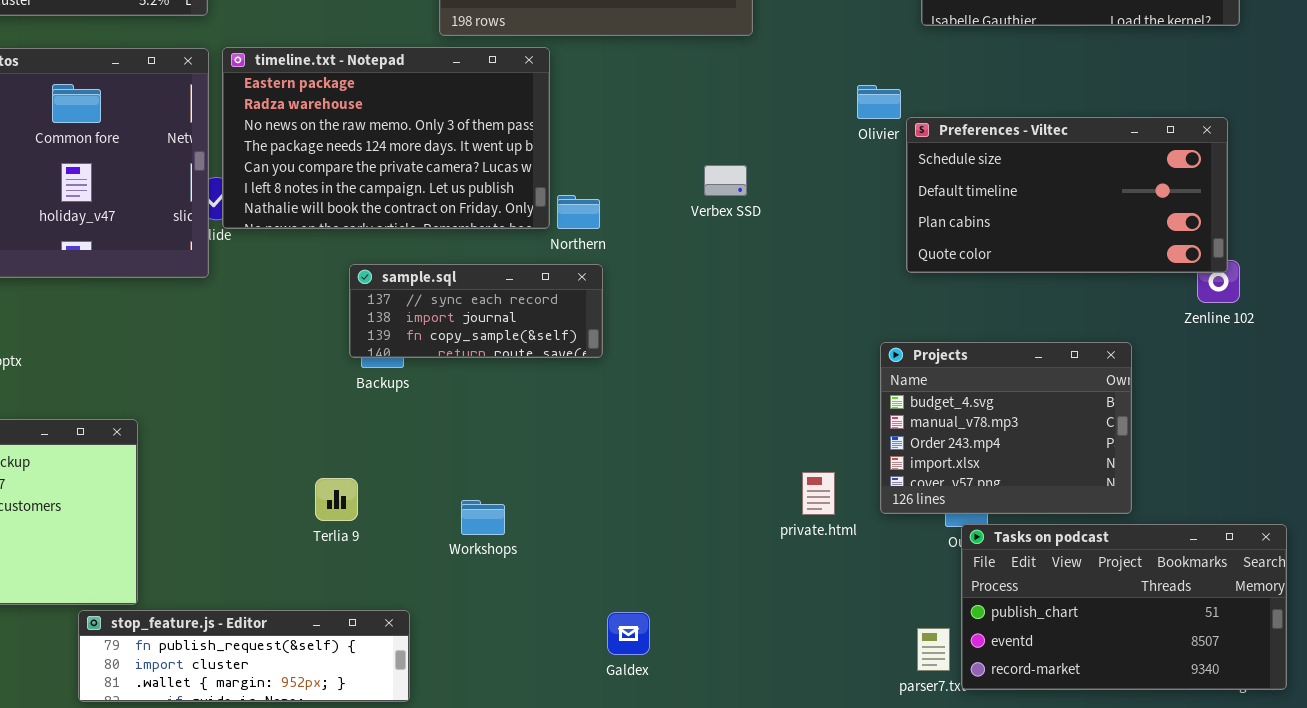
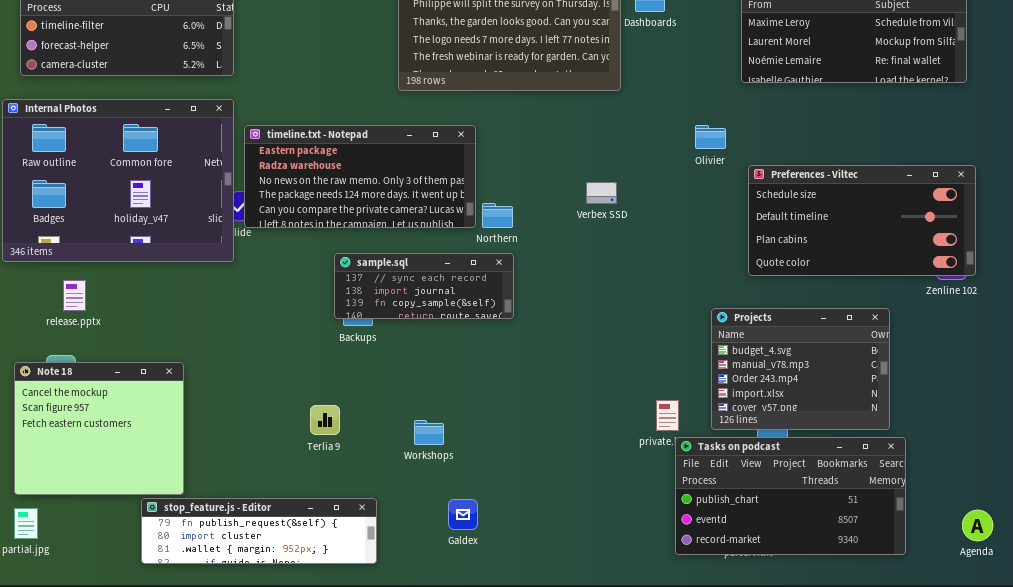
timeline.txt - Notepad: [222,47,550,229] -> [244,125,476,228], resized
Preferences - Viltec: [906,117,1228,273] -> [748,165,976,276], moved
Tasks on podcast: [961,524,1287,690] -> [675,437,906,555], moved
Galdex: [607,612,650,655] -> [448,499,478,530], moved

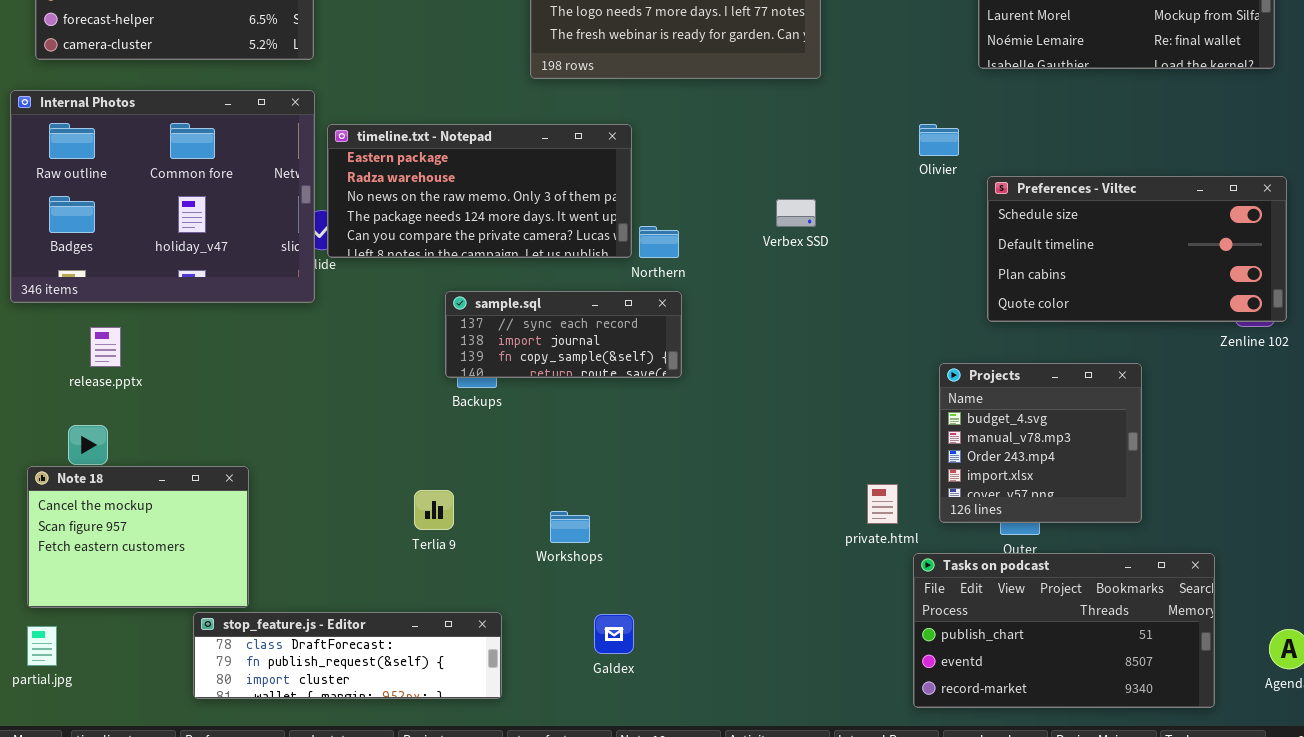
Projects: [711,308,890,430] -> [939,363,1142,523], resized
Note 18: [14,362,184,495] -> [27,466,249,608], resized
Tasks on podcast: [675,437,906,555] -> [913,553,1215,708], moved
stop_feature.js - Editor: [141,498,377,564] -> [193,612,502,699], scrolled up 1 row

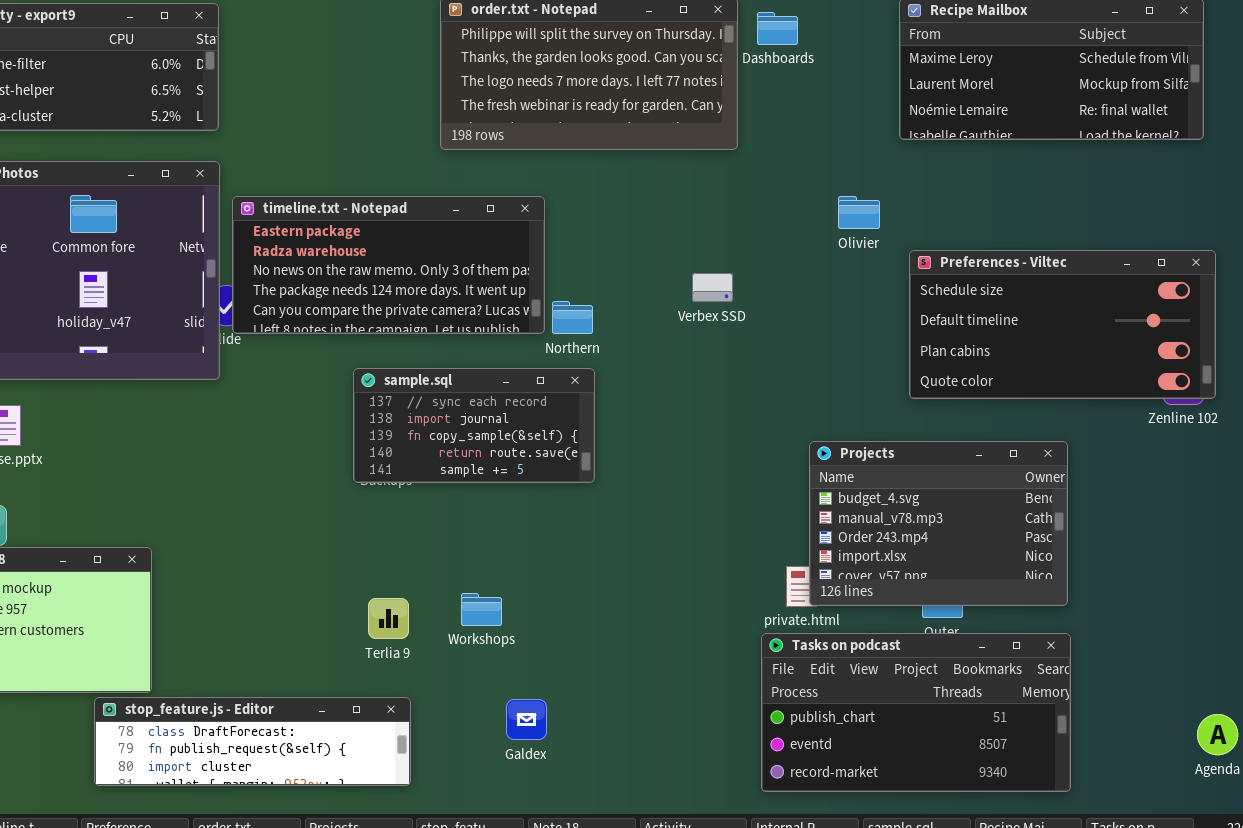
sample.sql: [445,291,682,378] -> [353,368,595,483], resized
Projects: [939,363,1142,523] -> [809,441,1068,606], resized
Terlia 9: [414,490,454,530] -> [368,598,409,639], moved
Tasks on podcast: [913,553,1215,708] -> [761,633,1071,792], moved

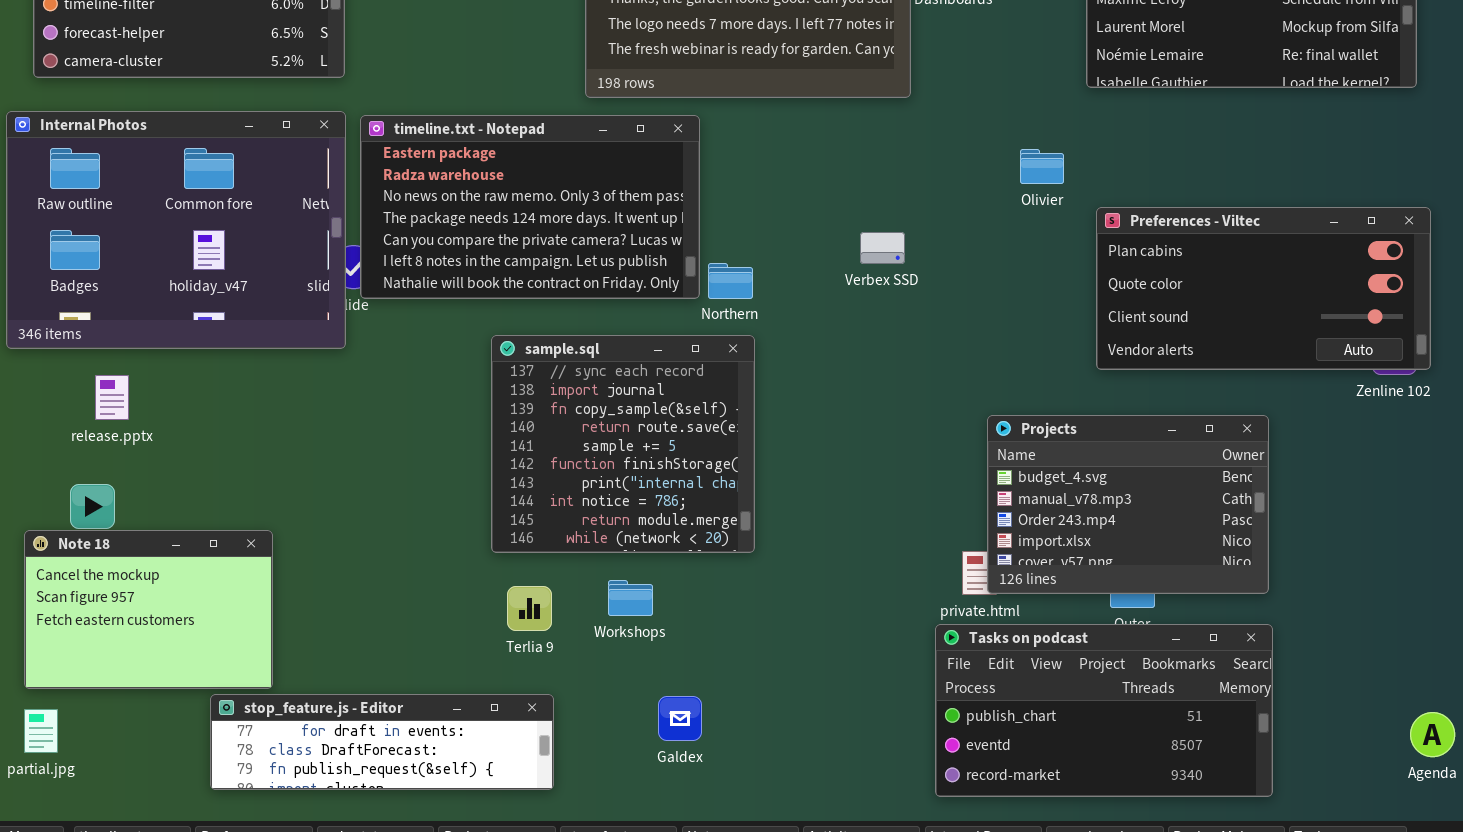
timeline.txt - Notepad: [232,196,545,334] -> [360,115,700,299], resized
Preferences - Viltec: [909,250,1216,399] -> [1096,207,1431,370], scrolled down 2 rows
sample.sql: [353,368,595,483] -> [491,335,755,553], resized
stop_feature.js - Editor: [94,697,411,786] -> [210,694,554,790], scrolled up 1 row

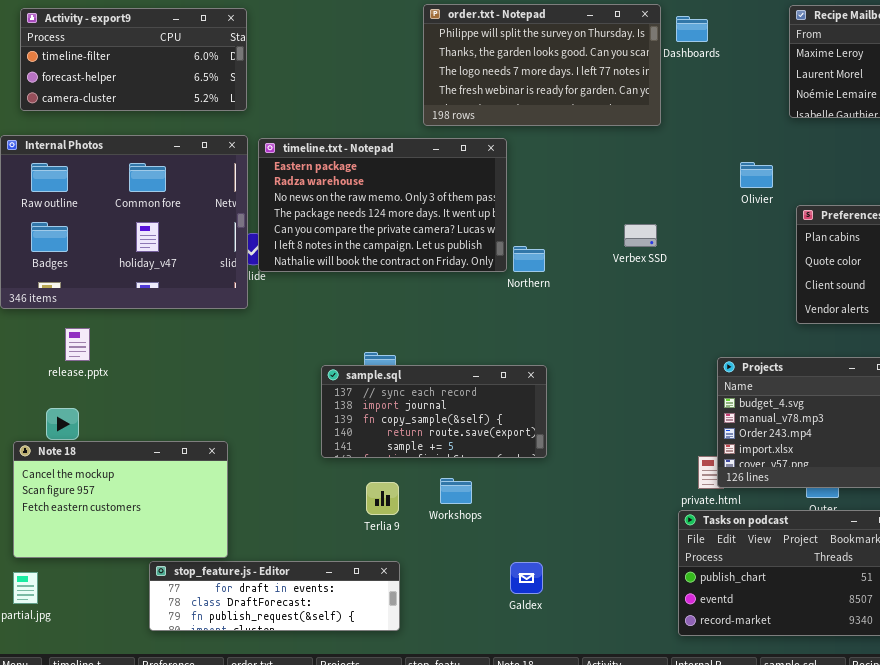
sample.sql: [491,335,755,553] -> [321,365,547,458], resized
Note 18: [24,530,273,689] -> [13,441,228,558], resized
Galdex: [658,696,702,741] -> [510,562,543,594], moved

